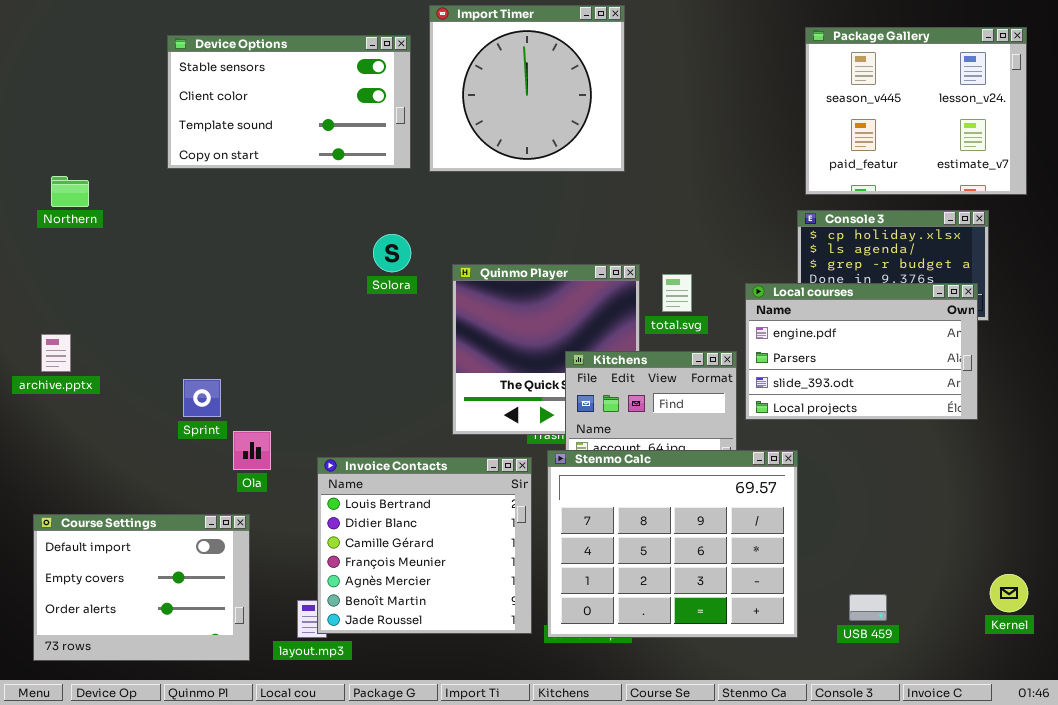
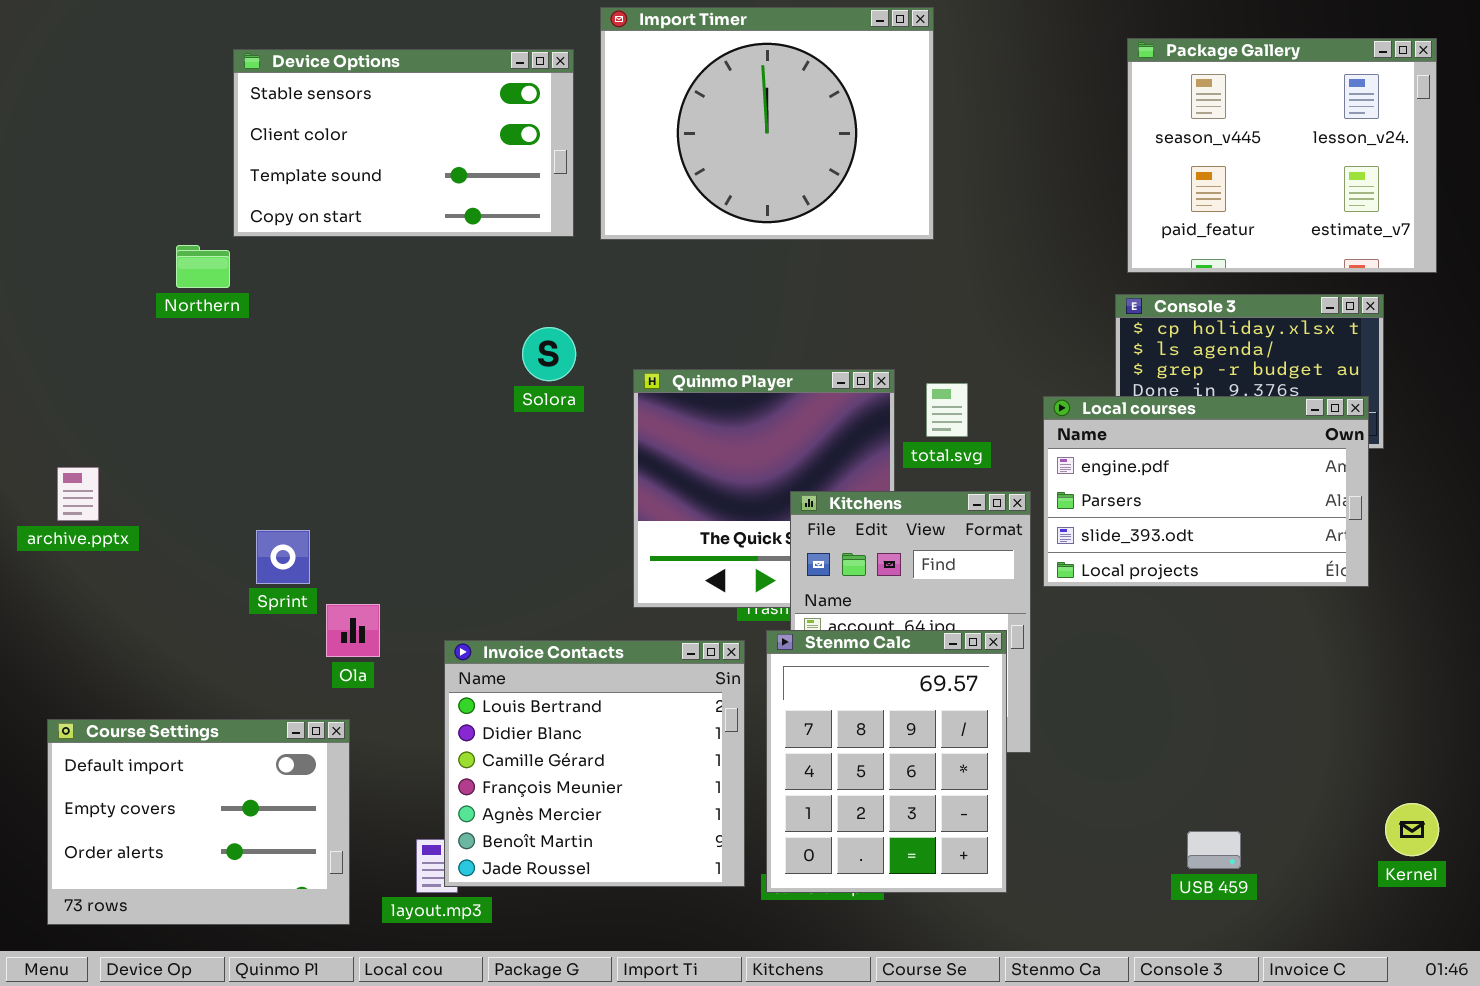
Import Timer: [429,5,625,172] -> [600,7,934,240], resized
Northern: [51,176,89,207] -> [176,245,230,288], moved
Stenmo Calc: [547,450,798,638] -> [766,630,1007,893], resized

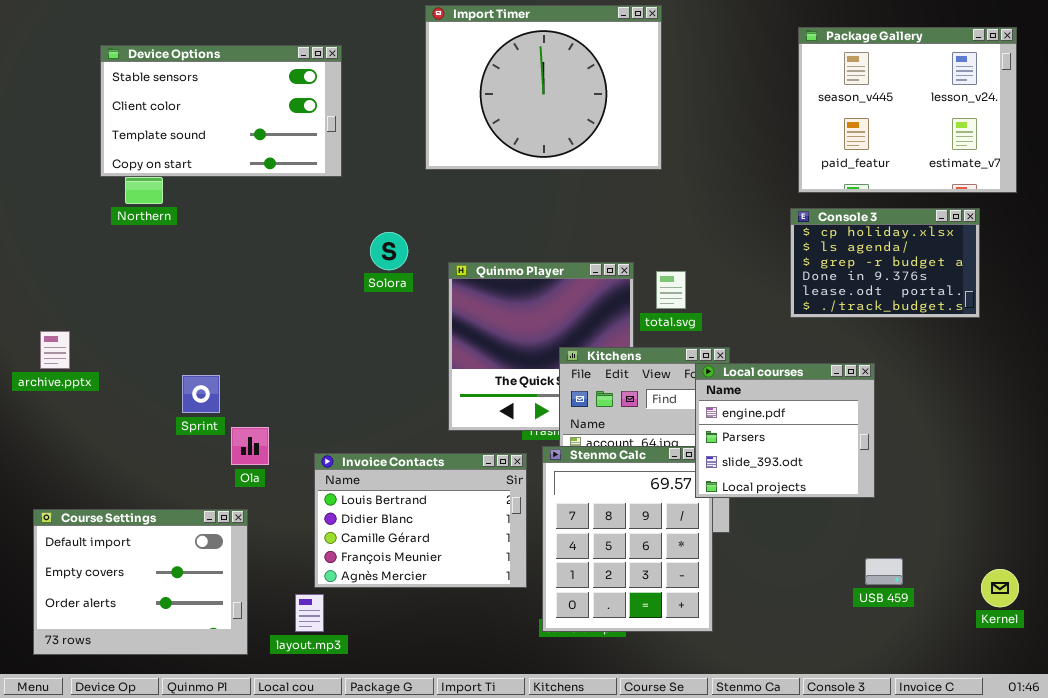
Device Options: [233,49,574,237] -> [100,45,342,177], moved
Local courses: [1043,396,1369,587] -> [695,363,875,498], moved, resized
Invoice Contacts: [444,640,745,887] -> [314,453,527,588], resized
USB 459: [1187,831,1241,869] -> [865,558,903,585], moved

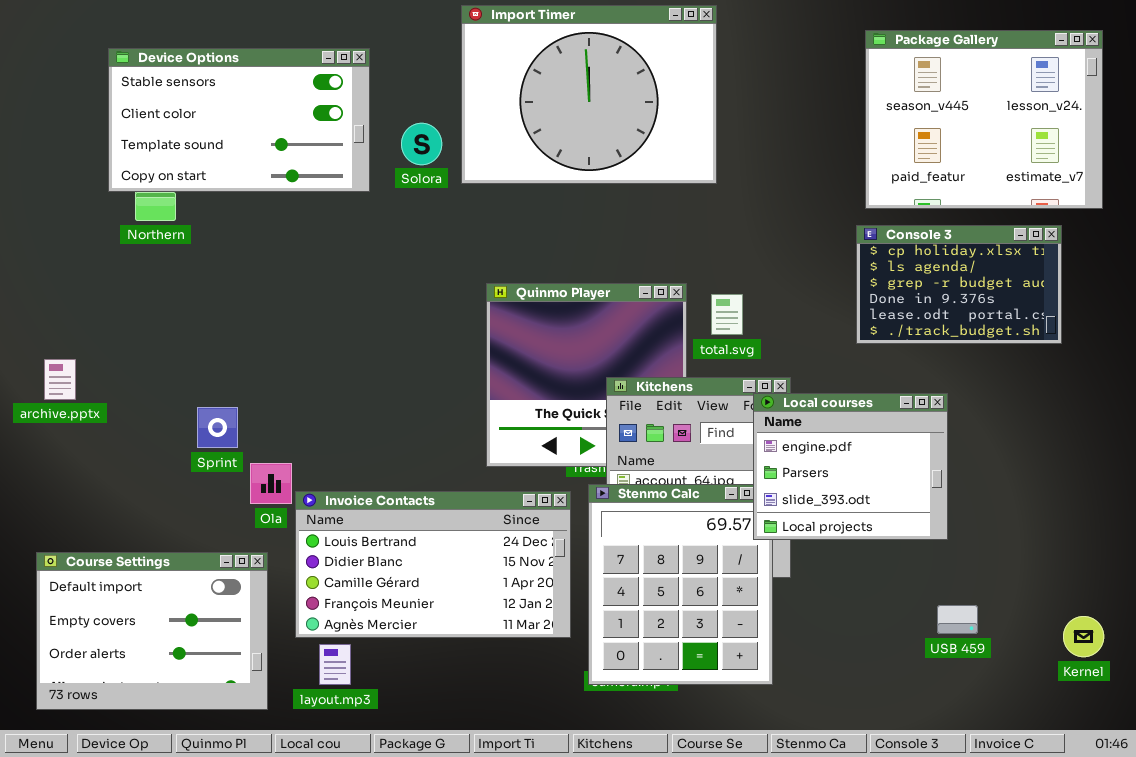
Solora: [370,232,408,270] -> [401,123,442,165], moved
Invoice Contacts: [314,453,527,588] -> [295,491,571,638], resized

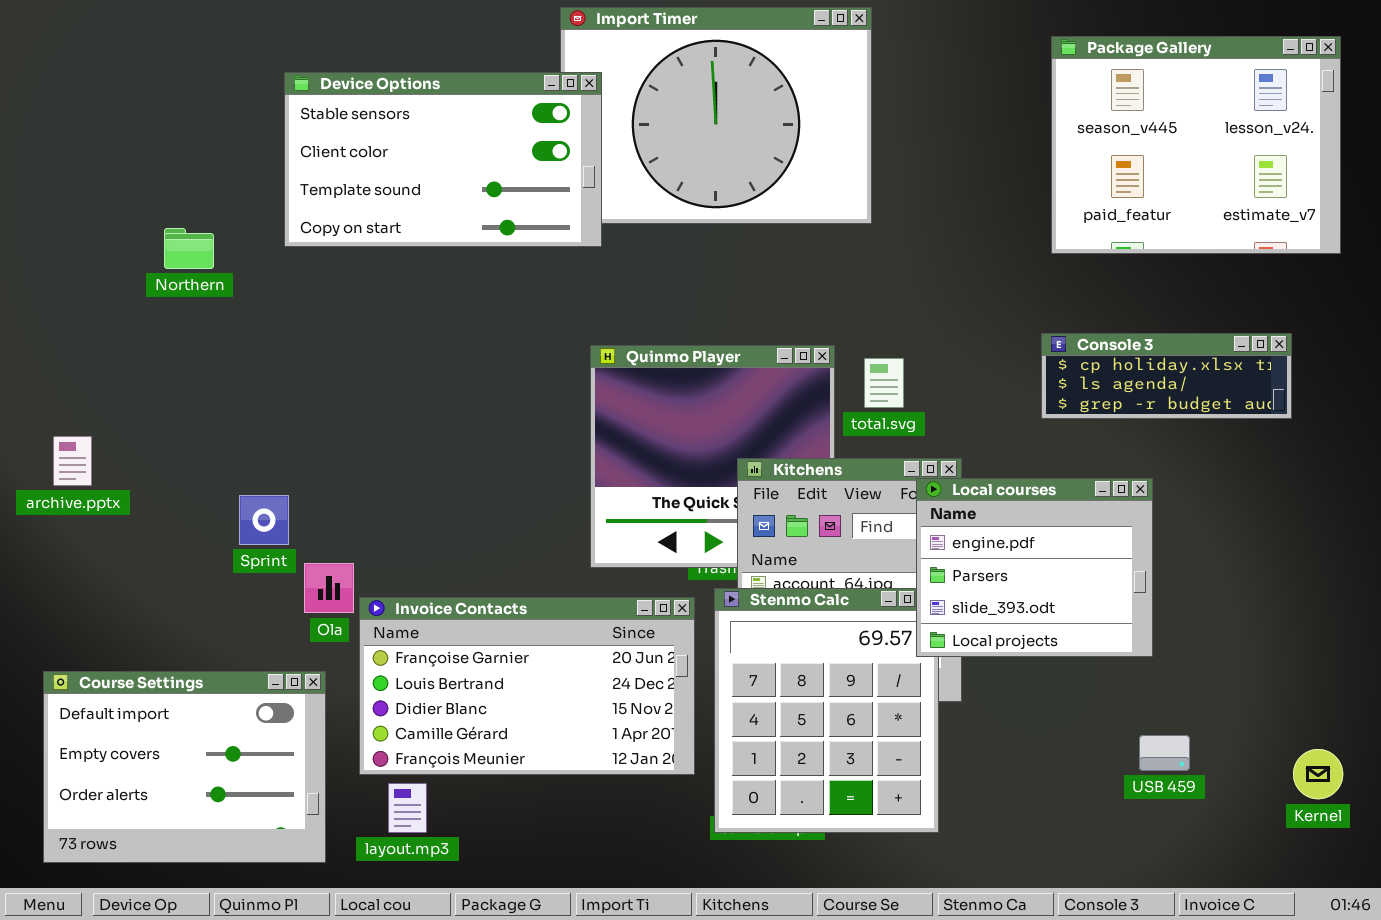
Device Options: [108,48,370,192] -> [284,72,602,247], moved
Console 3: [856,225,1062,344] -> [1041,333,1292,419], resized
Invoice Contacts: [295,491,571,638] -> [359,597,695,775], scrolled up 1 row

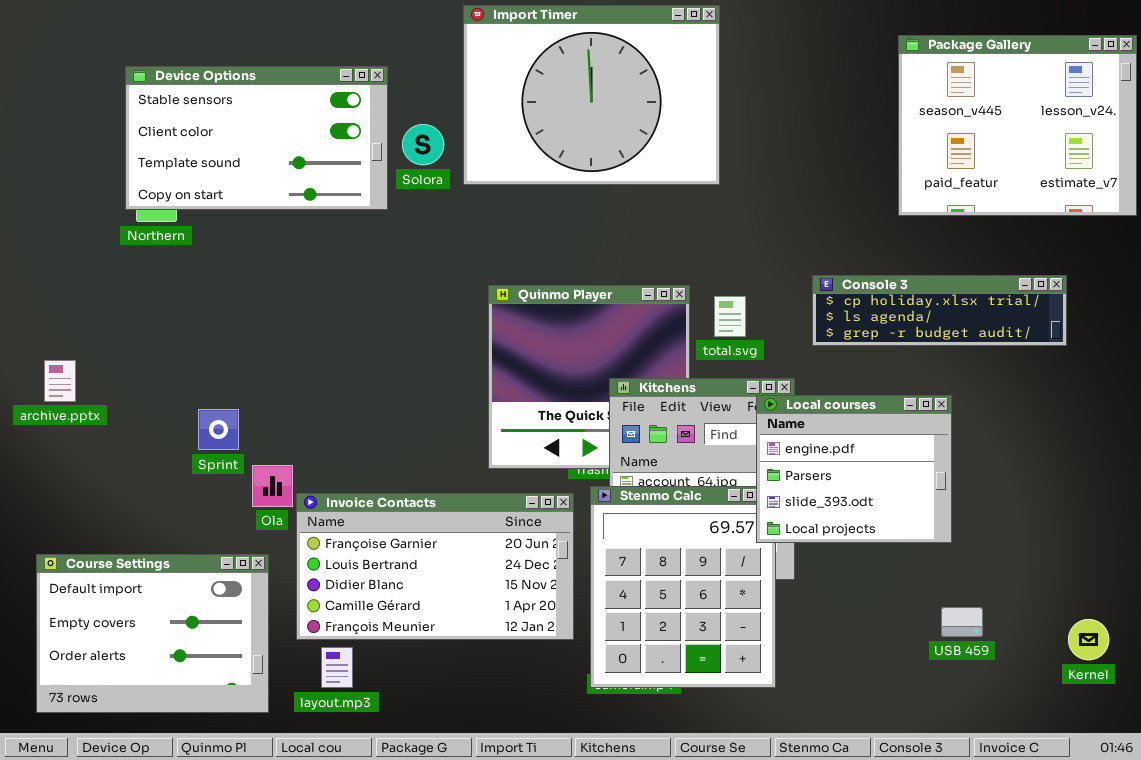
Package Gallery: [1051,36,1341,254] -> [898,35,1137,216], moved
Device Options: [284,72,602,247] -> [125,66,388,210], moved
Console 3: [1041,333,1292,419] -> [812,275,1067,346], resized

